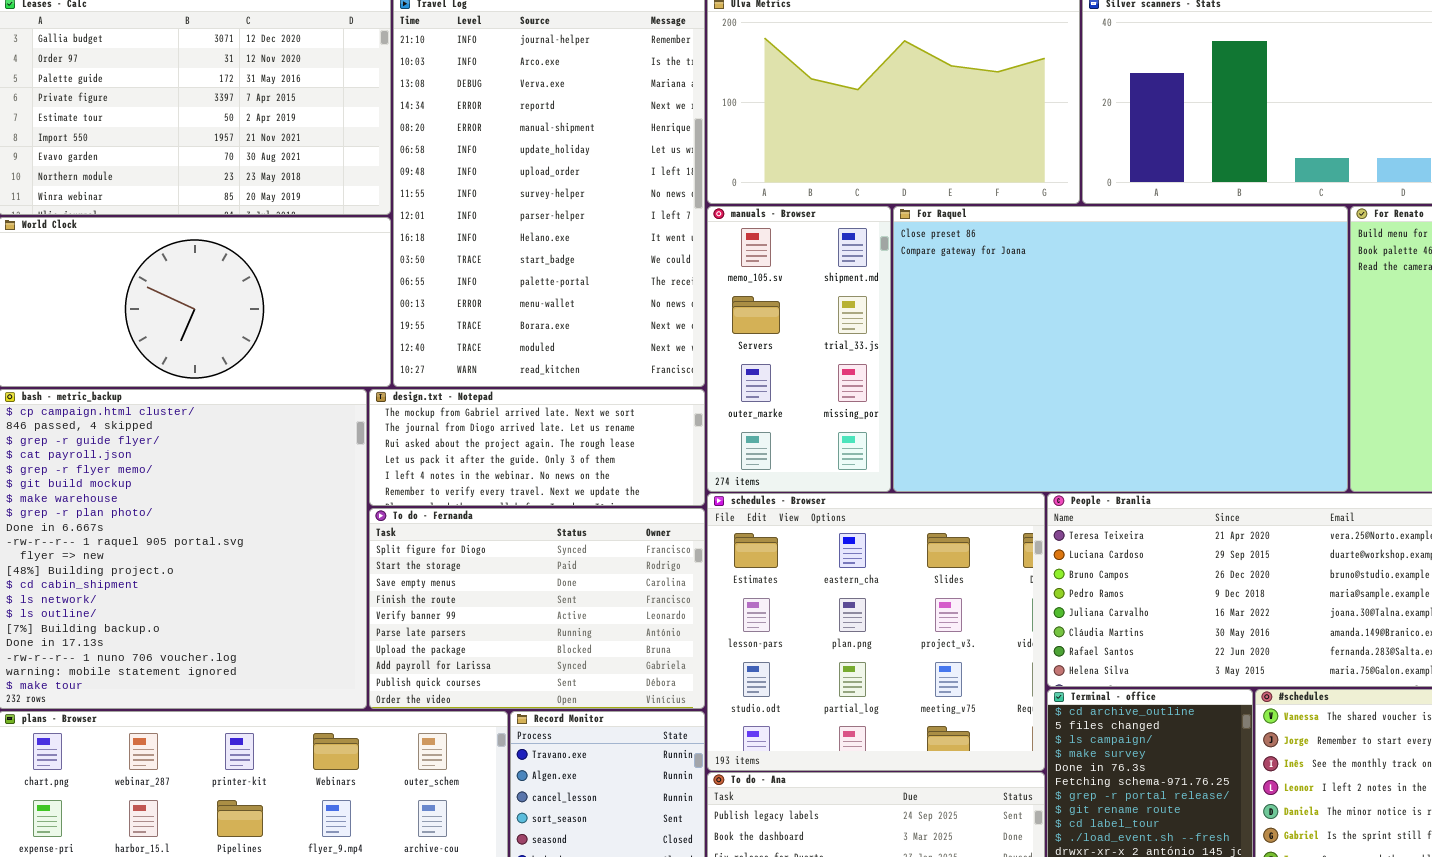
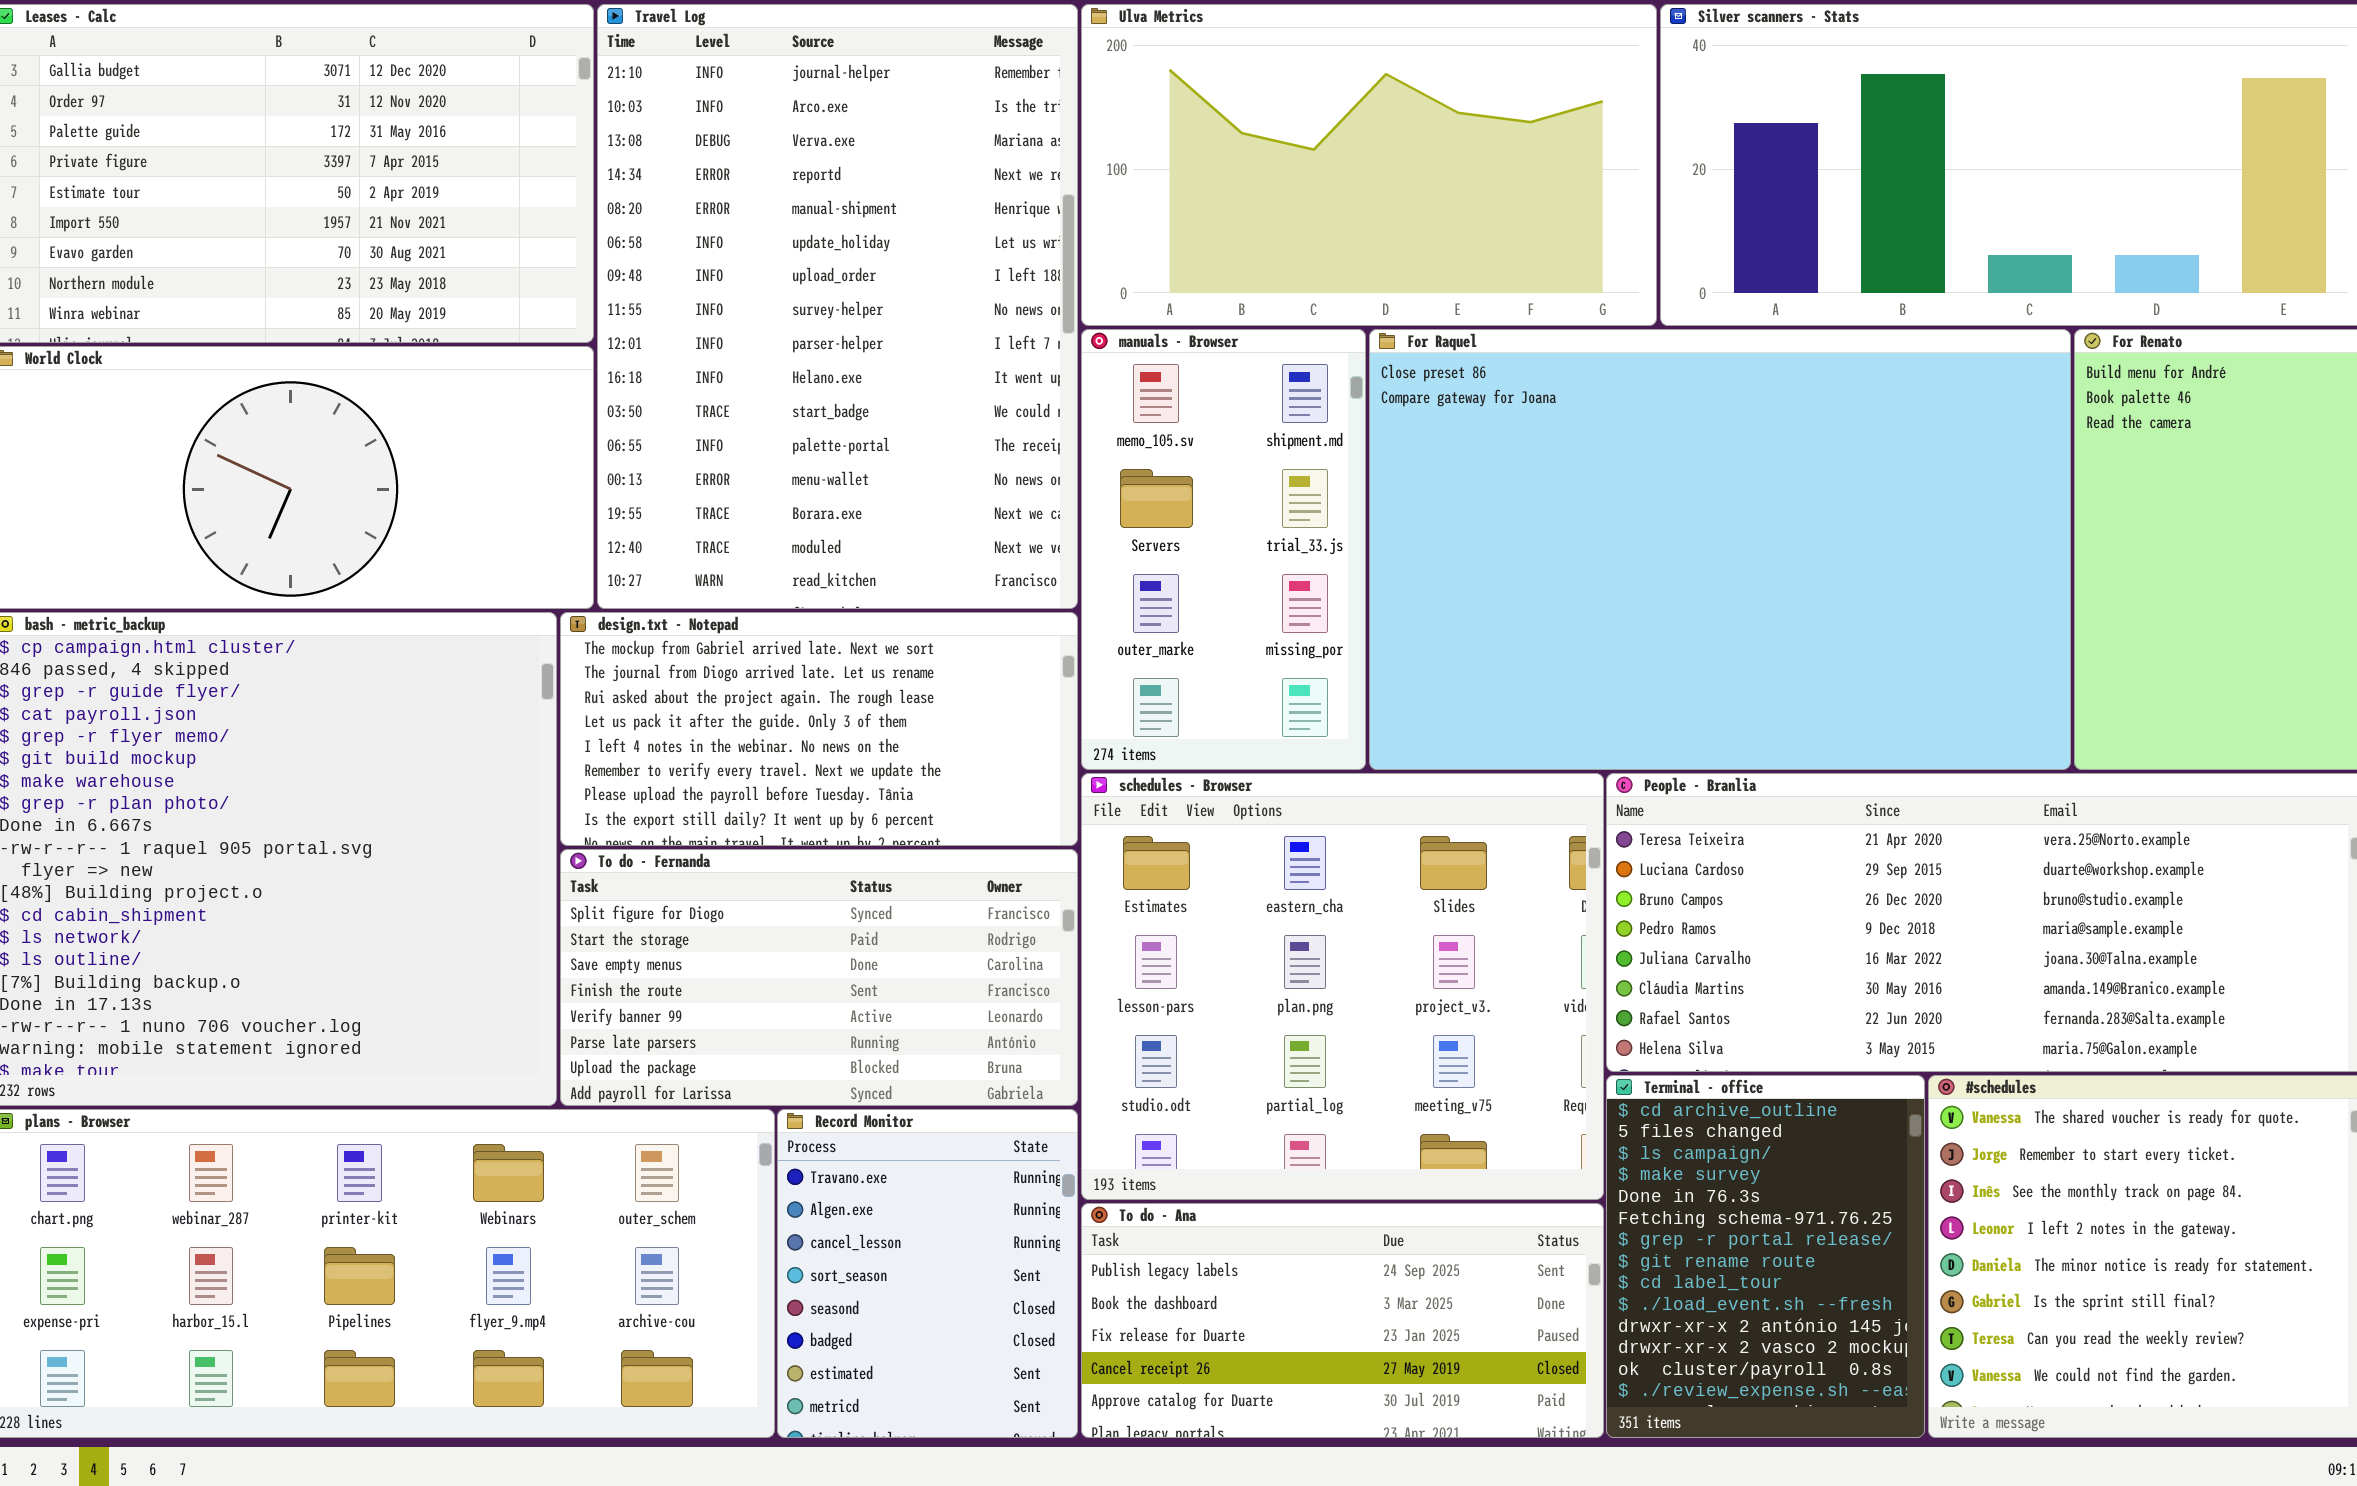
design.txt - Notepad: [369,389,705,506] -> [560,612,1078,846], resized
To do - Fernanda: [369,508,705,709] -> [560,849,1078,1106], resized

